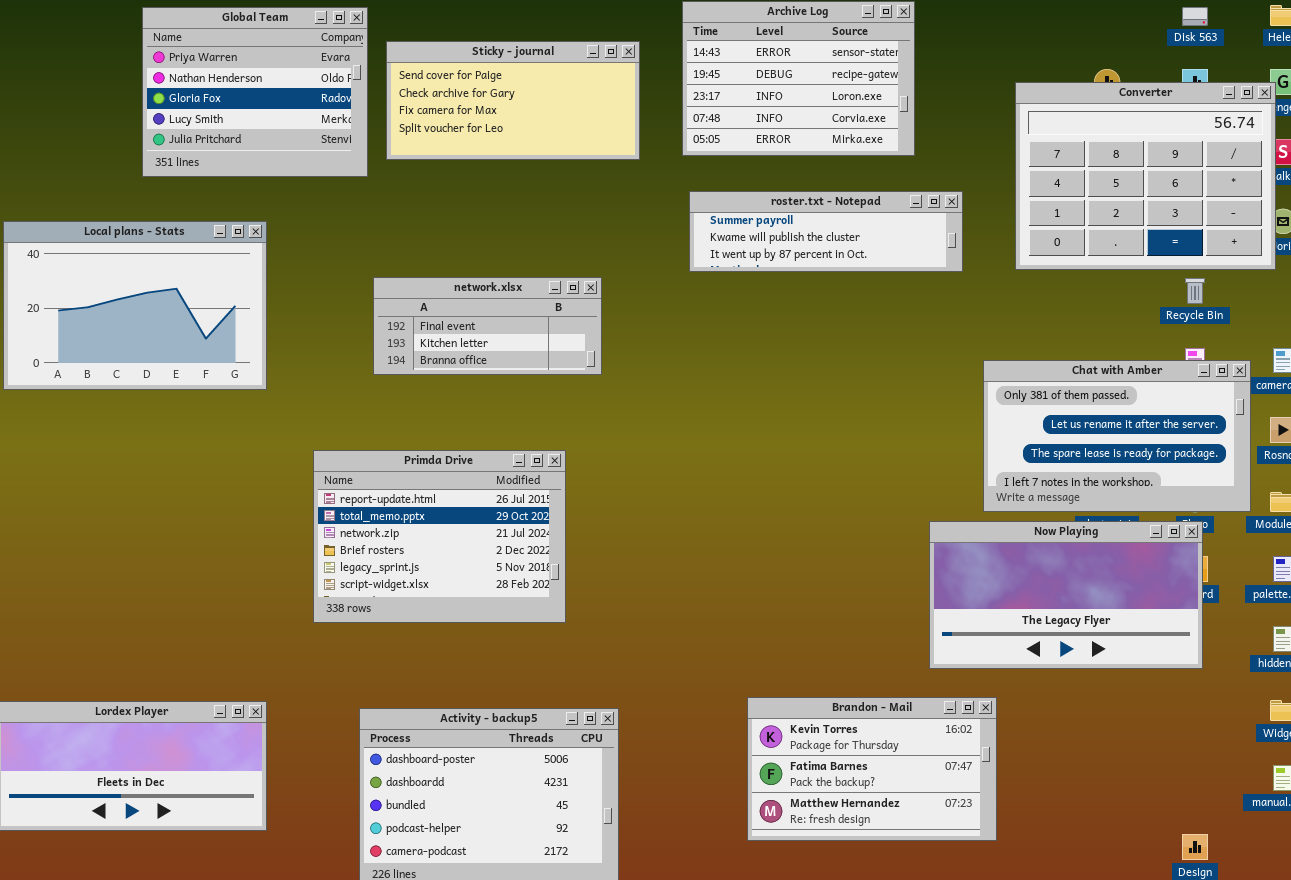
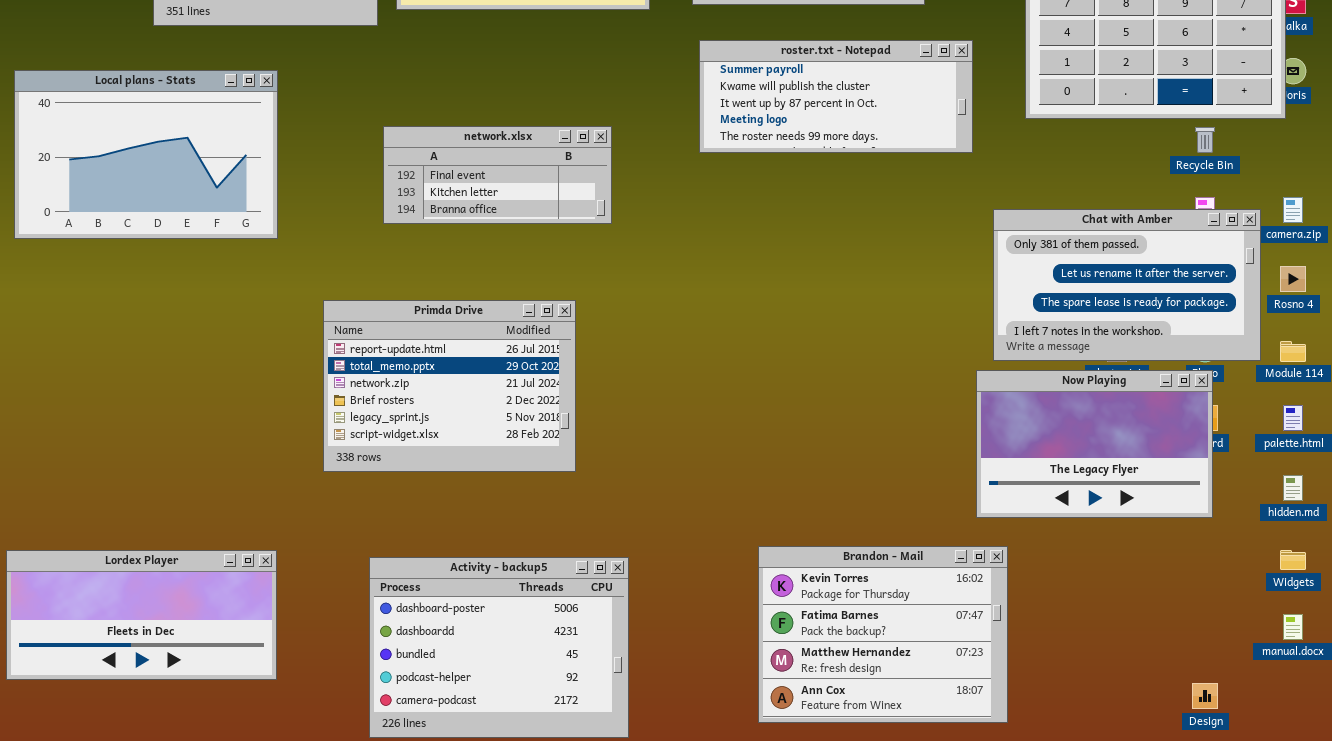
roster.txt - Notepad: [689,191,963,272] -> [699,40,973,153], resized
Now Playing: [929,521,1203,669] -> [976,370,1213,518], resized
Brandon - Mail: [747,697,997,841] -> [758,546,1008,723], resized

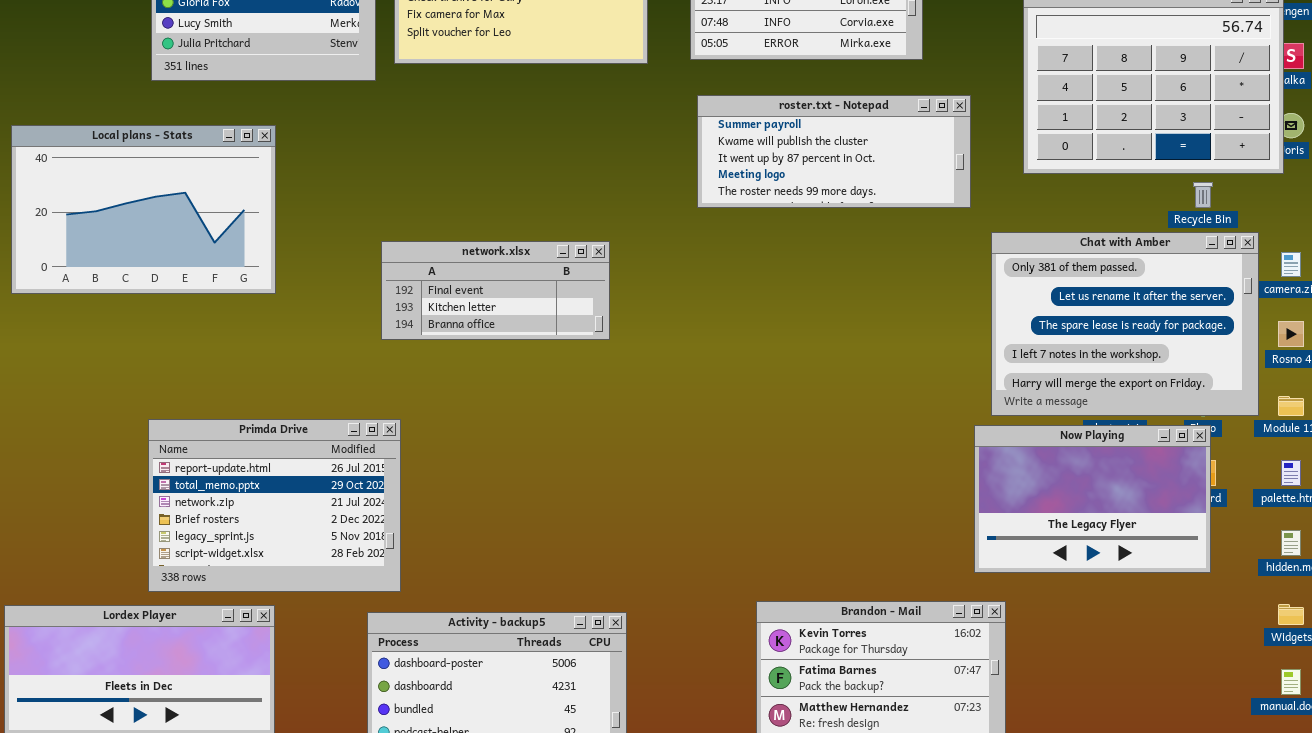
network.xlsx: [383,126,612,224] -> [381,241,610,340], moved
Chat with Amber: [993,209,1261,361] -> [991,232,1259,416], resized
Primda Drive: [323,300,576,472] -> [148,419,401,592], moved

